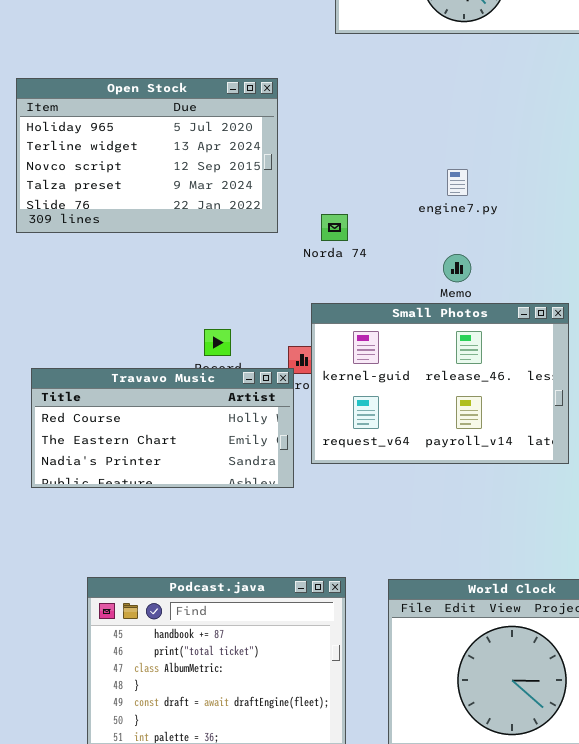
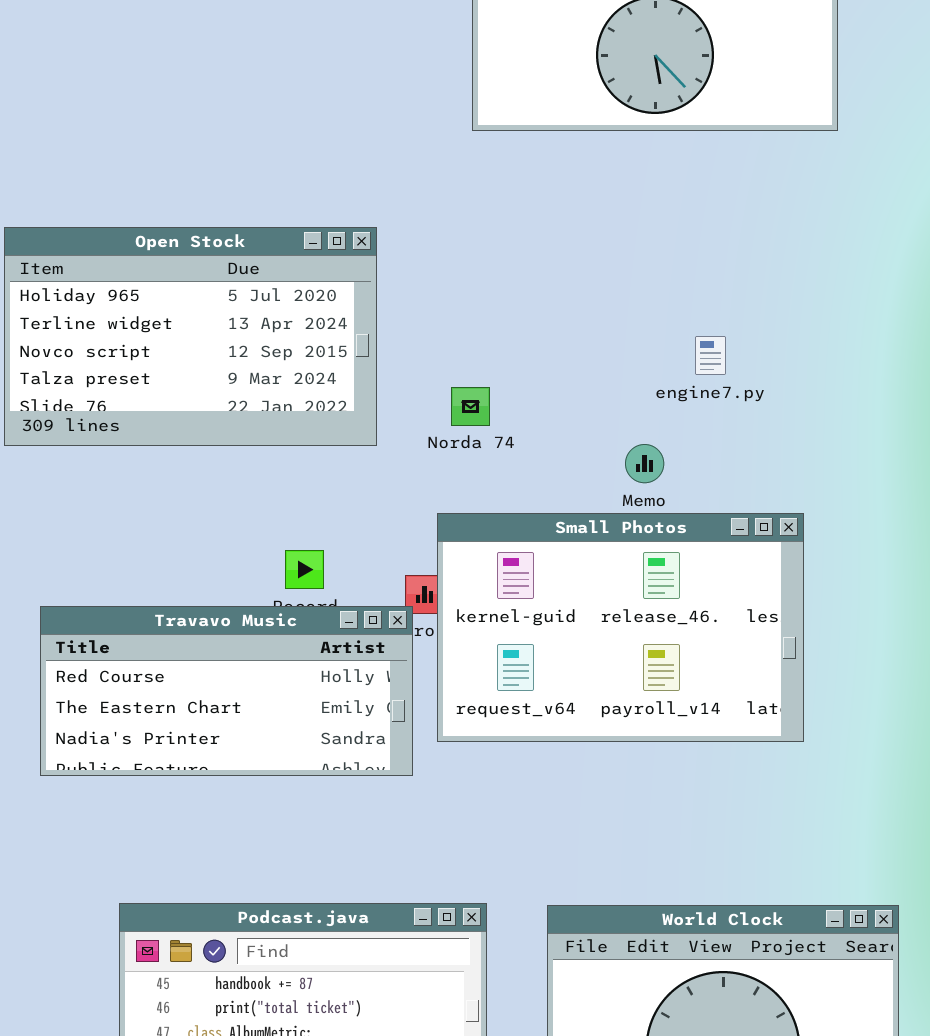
Open Stock: [16,78,278,233] -> [4,227,377,446], moved
engine7.py: [447,169,468,196] -> [695,336,726,375], moved

